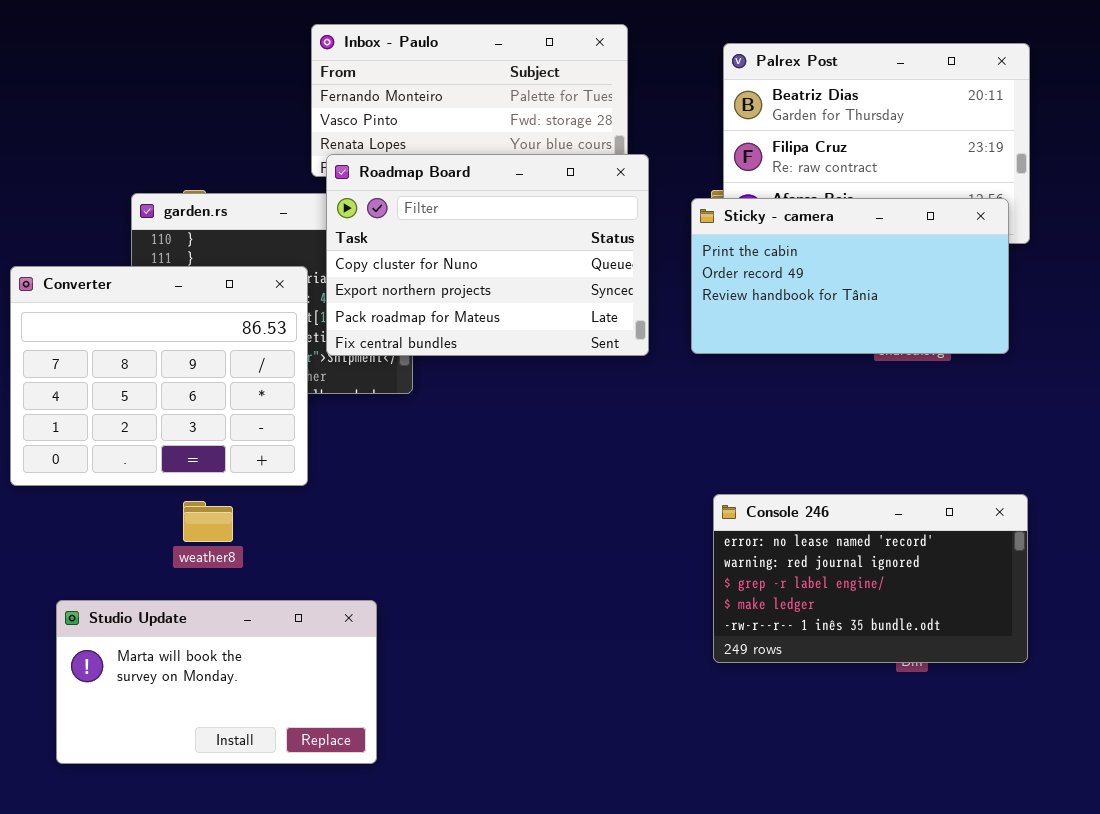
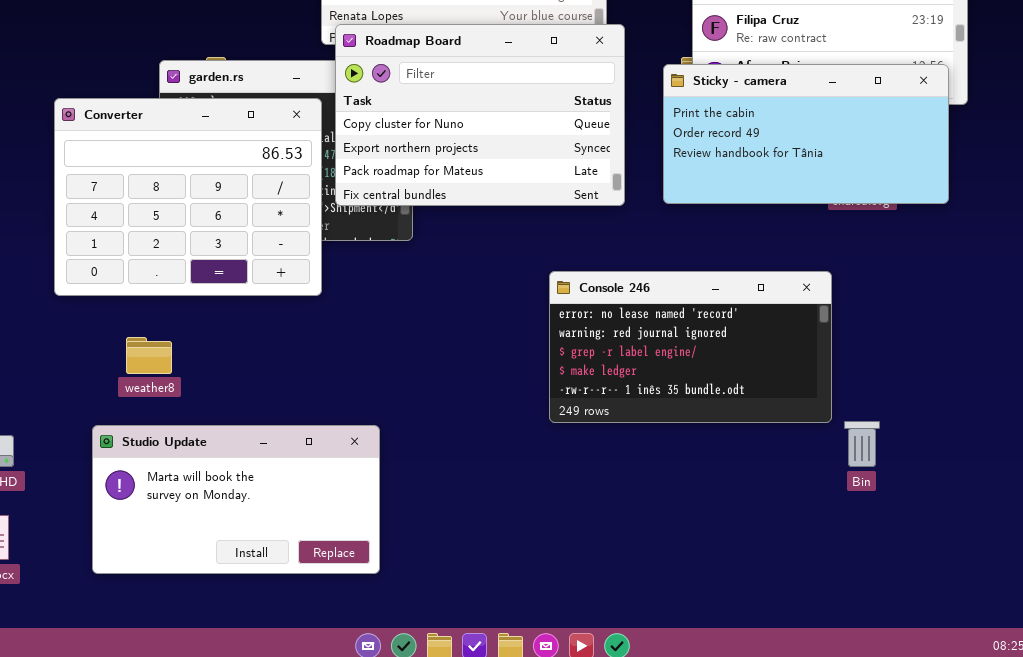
Converter: [10,266,308,486] -> [54,98,322,296], moved
Console 246: [713,494,1028,663] -> [549,271,832,423], moved
weather8: [183,501,233,542] -> [126,337,172,374], moved

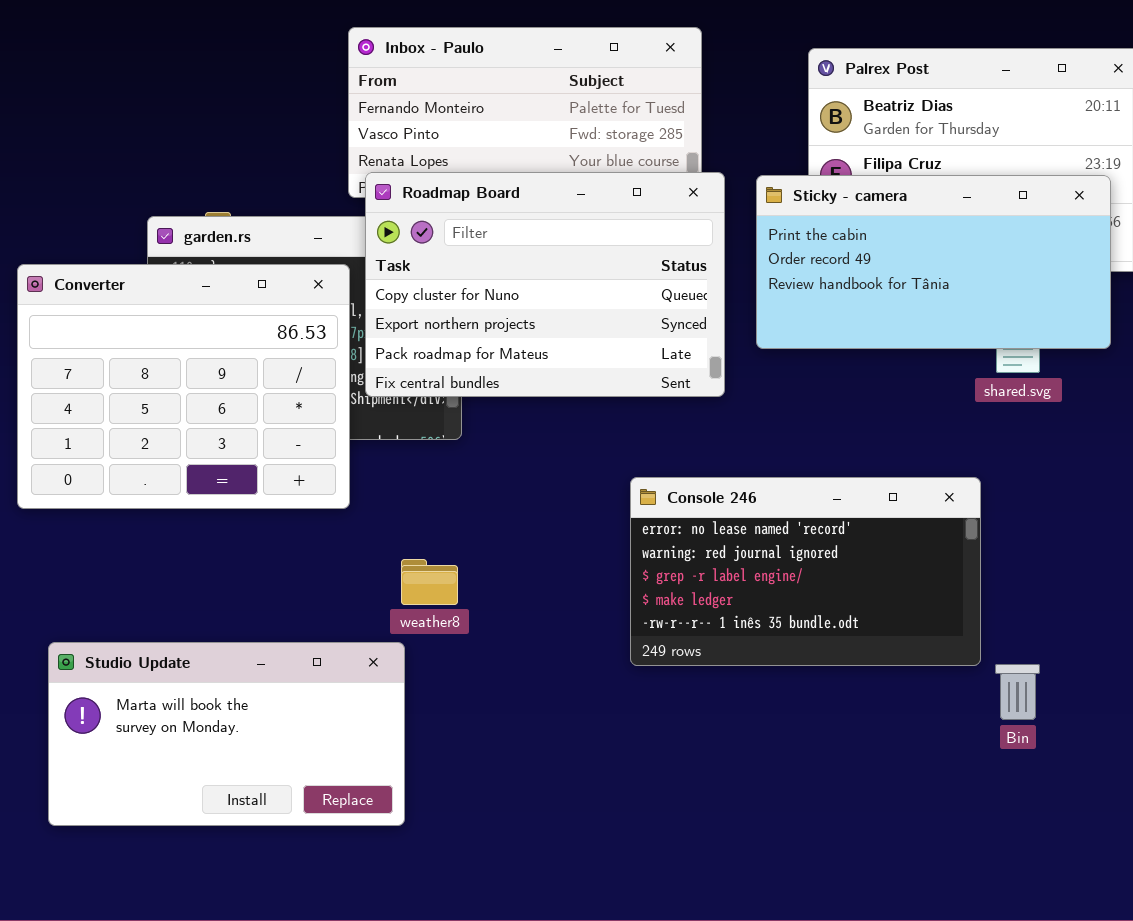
Sticky - camera: [663,64,949,204] -> [756,175,1111,349], moved
weather8: [126,337,172,374] -> [401,559,458,605], moved
Studio Update: [92,425,380,574] -> [48,642,405,826], moved

